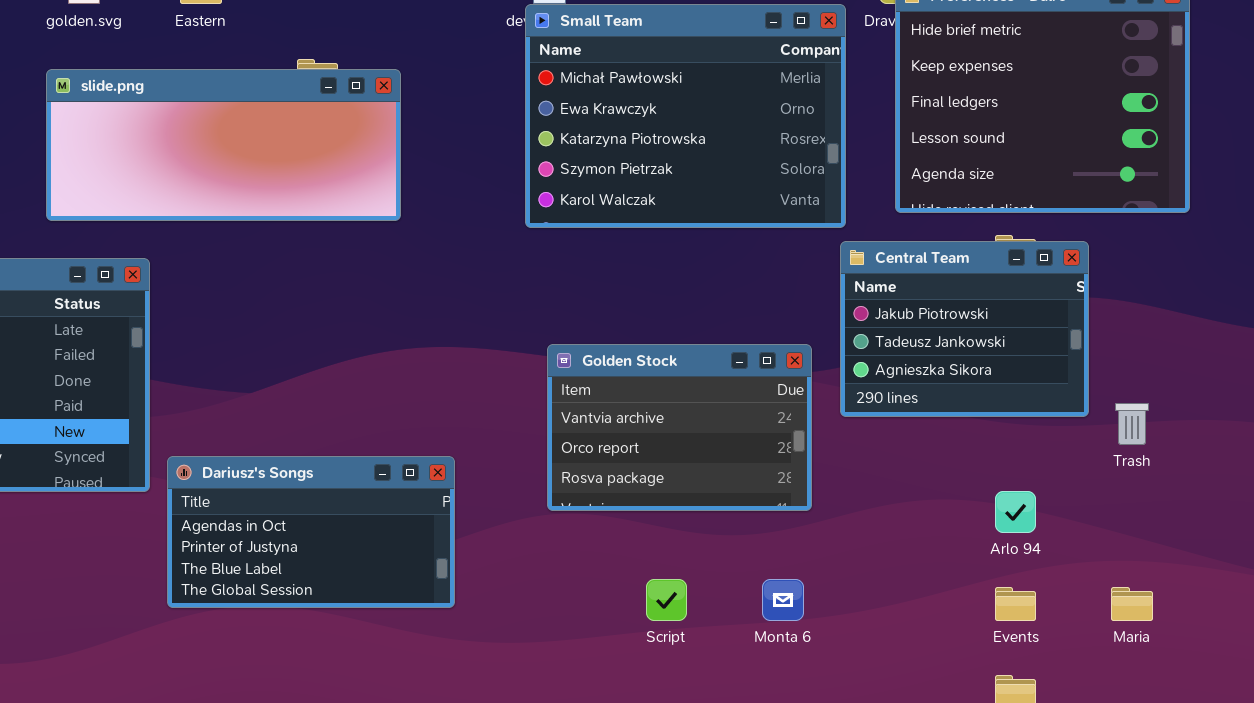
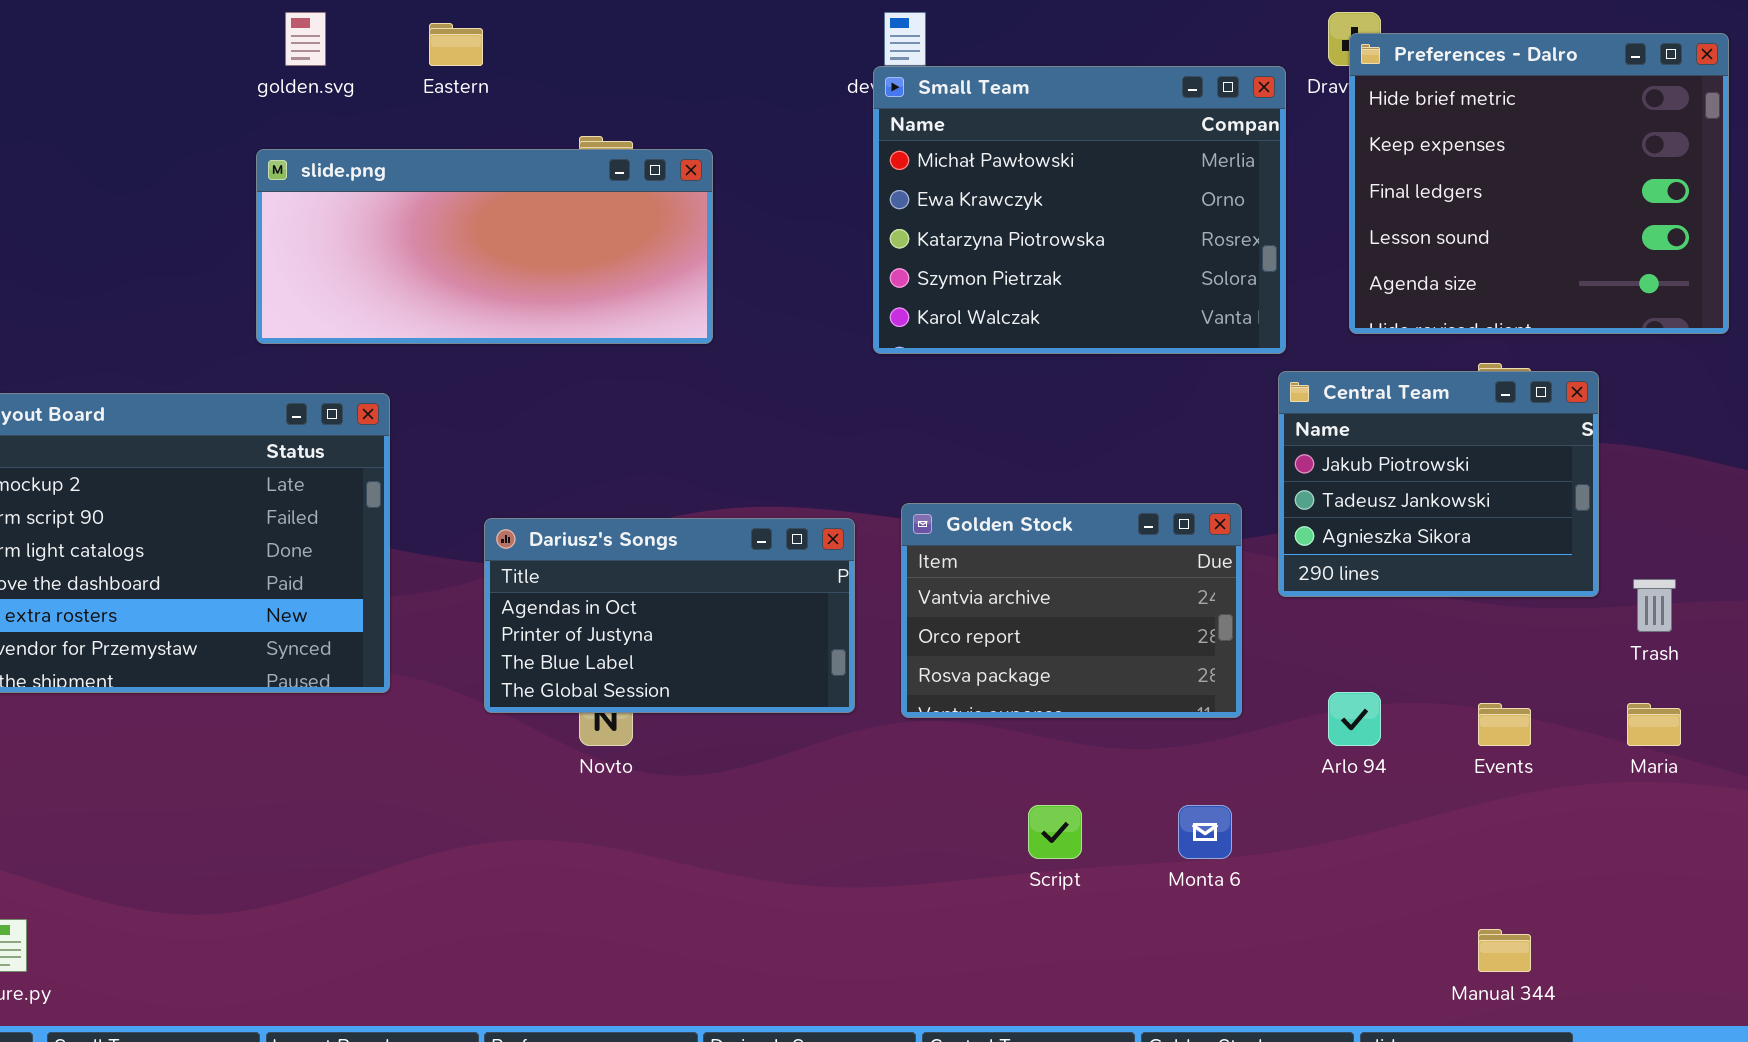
Dariusz's Songs: [167,456,455,608] -> [484,518,855,713], moved
Arlo 94: [995,491,1036,533] -> [1328,692,1381,746], moved
Events: [995,587,1036,621] -> [1478,703,1531,746], moved
Maria: [1111,587,1153,621] -> [1627,703,1681,746], moved

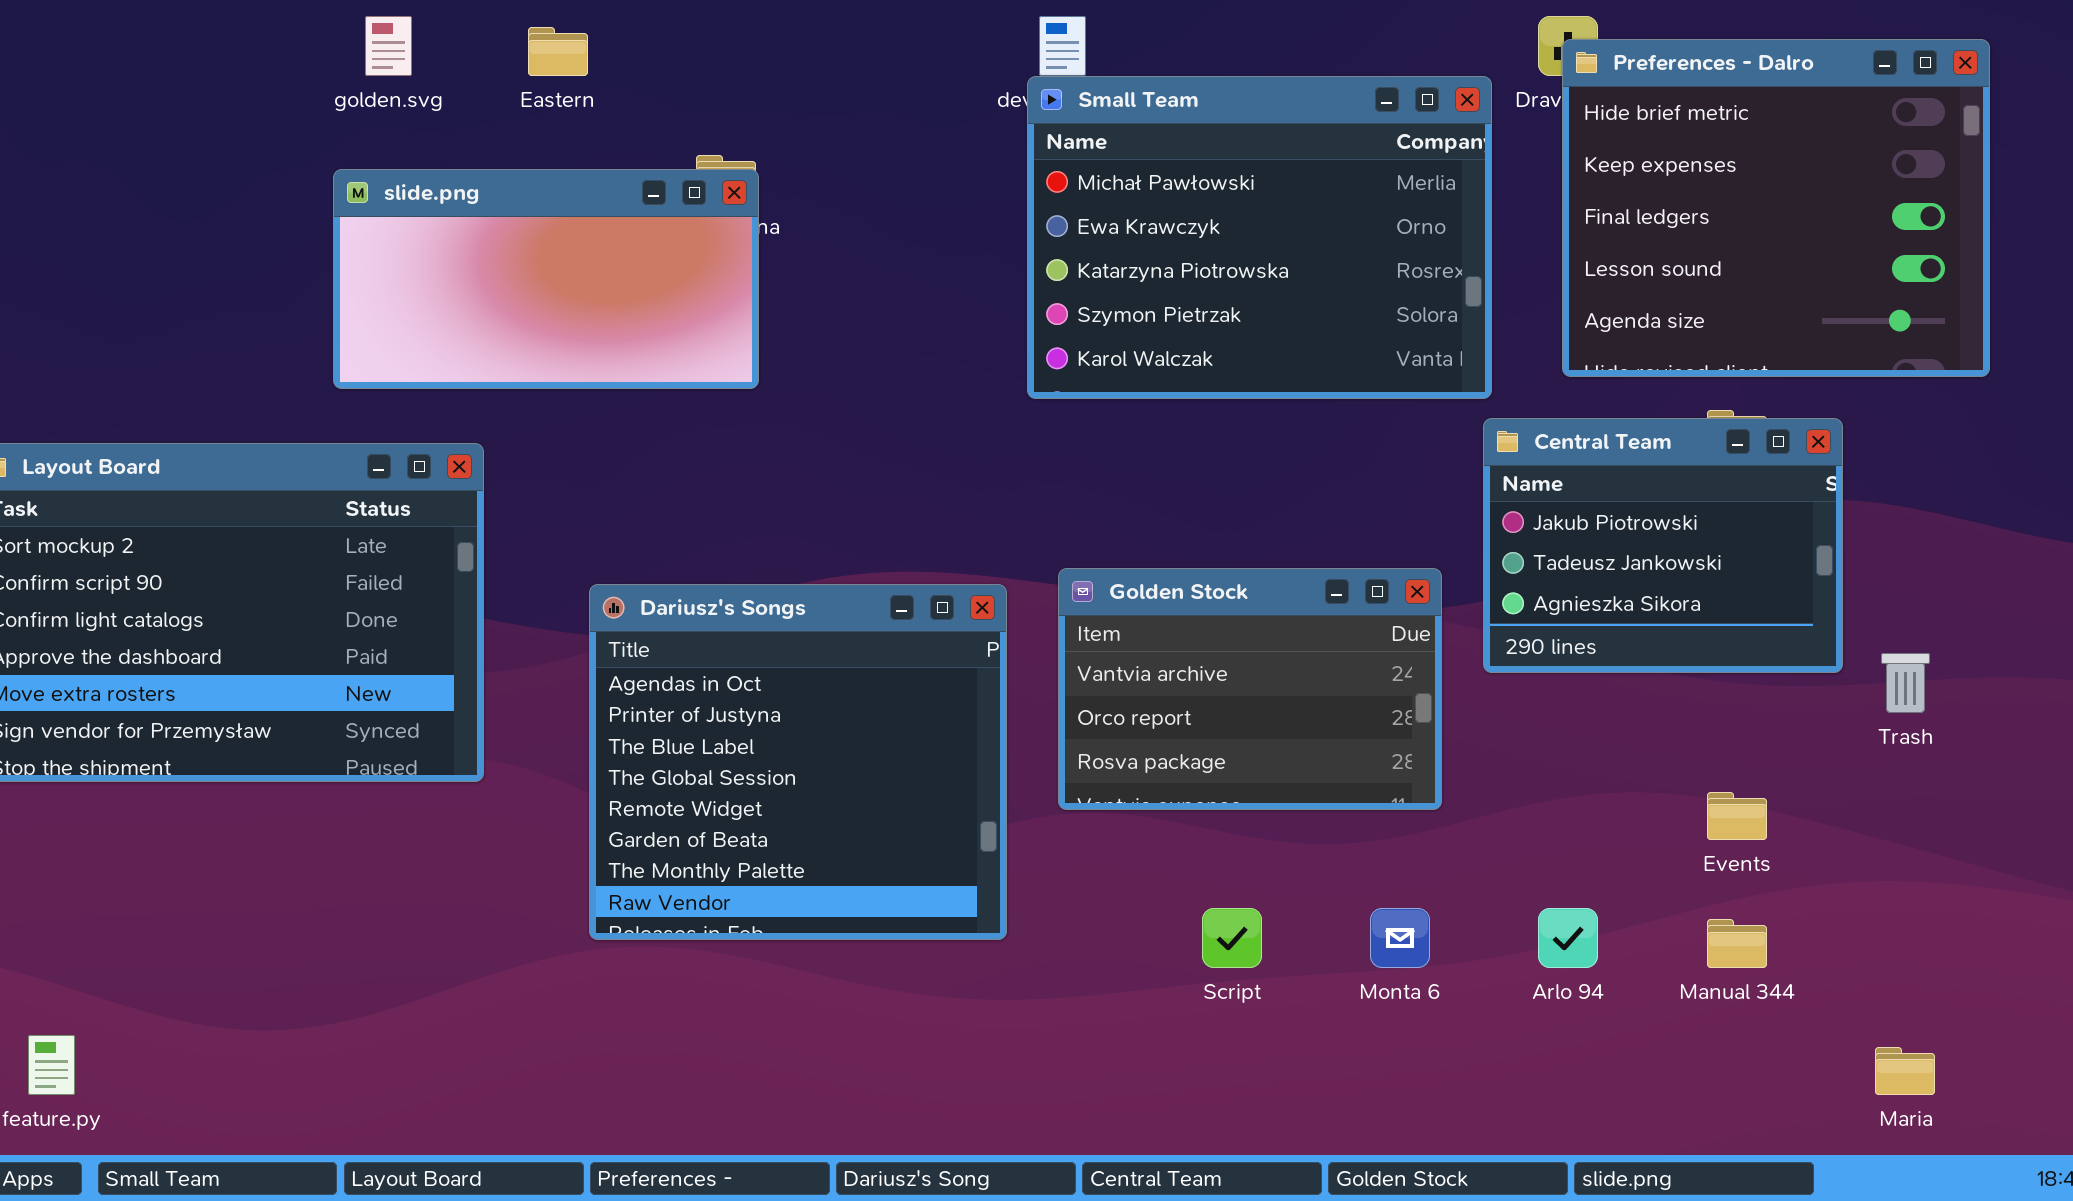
slide.png: [256,149,713,344] -> [333,169,759,389], resized
Dariusz's Songs: [484,518,855,713] -> [589,584,1007,940], resized
Arlo 94: [1328,692,1381,746] -> [1538,908,1598,968], moved
Maria: [1627,703,1681,746] -> [1875,1047,1935,1095], moved
Manual 344: [1478,929,1531,972] -> [1707,919,1767,968], moved

